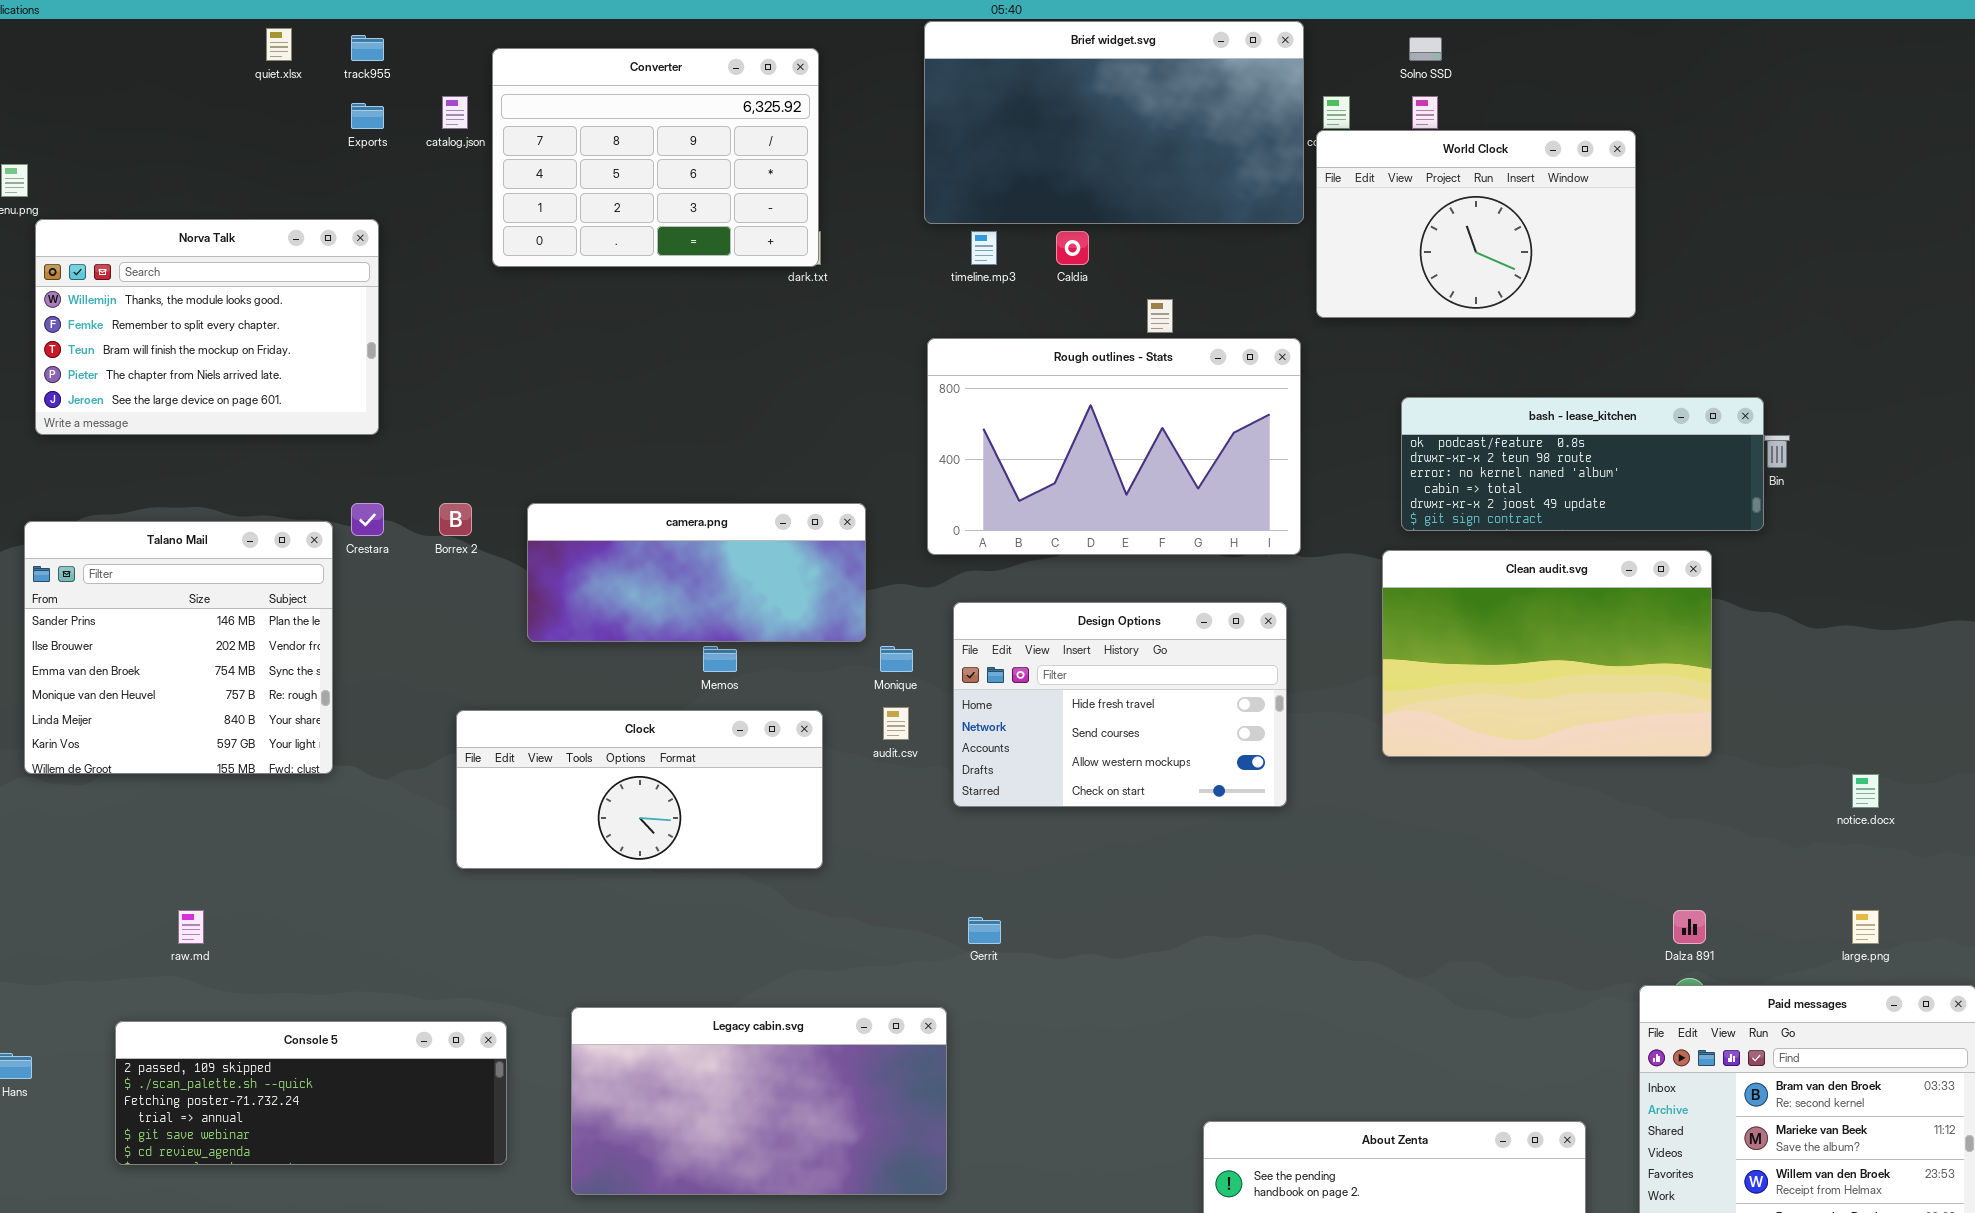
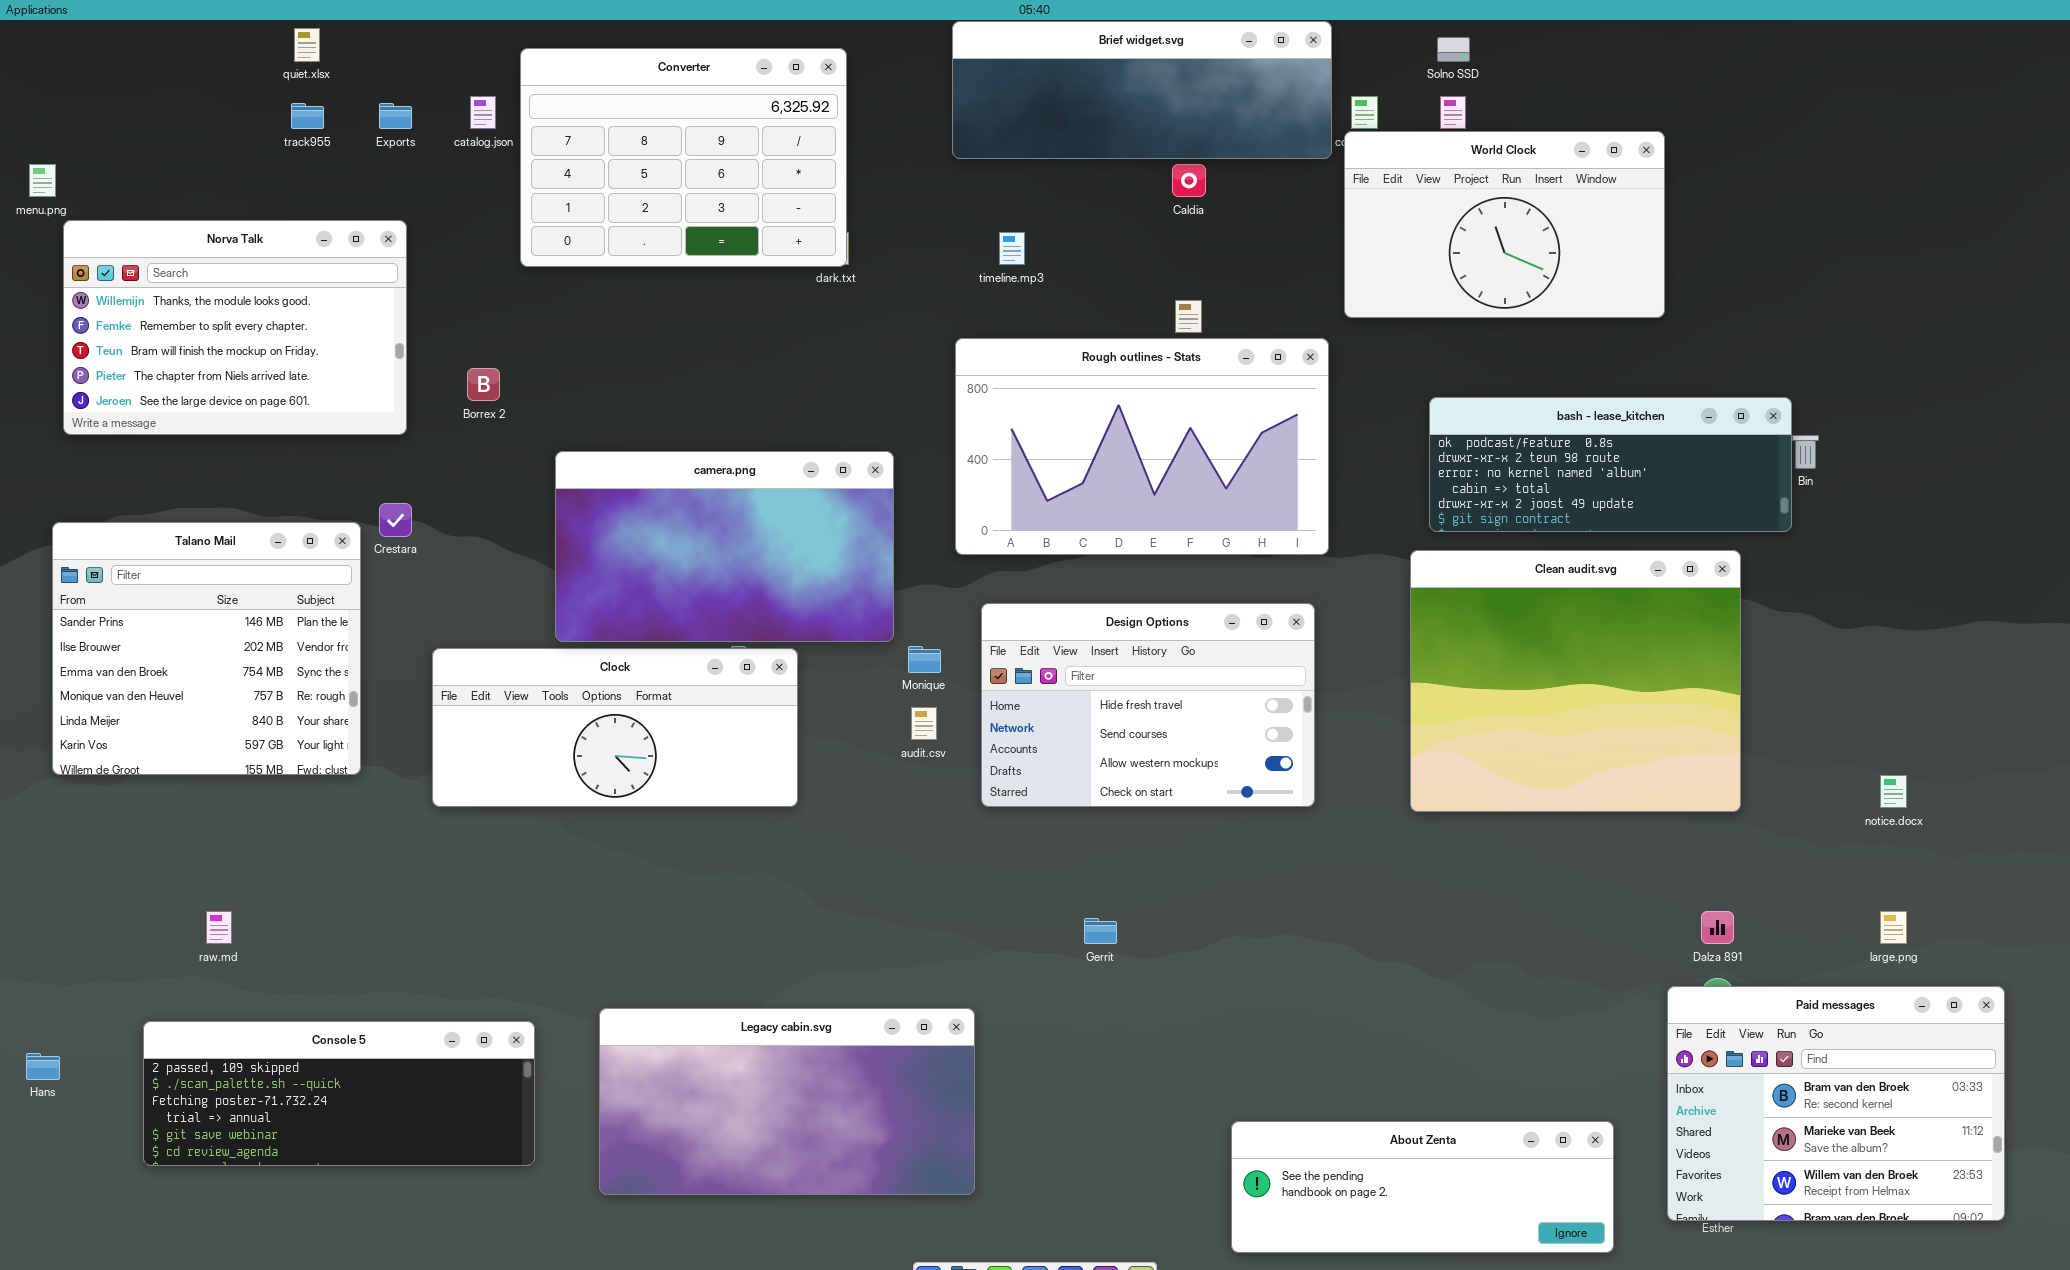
Brief widget.svg: [924,21,1304,224] -> [952,21,1332,159], resized
track955: [351,35,384,61] -> [291,103,324,129], moved
Caldia: [1056,231,1089,265] -> [1172,164,1206,197], moved
Borrex 2: [439,503,472,536] -> [467,368,500,401], moved
camera.png: [527,503,866,642] -> [555,451,894,642], resized
Clean audit.svg: [1382,550,1712,757] -> [1410,550,1741,812], resized
Clock: [456,710,823,869] -> [432,648,798,807], moved
Gerrit: [968,917,1001,944] -> [1084,918,1117,944], moved

